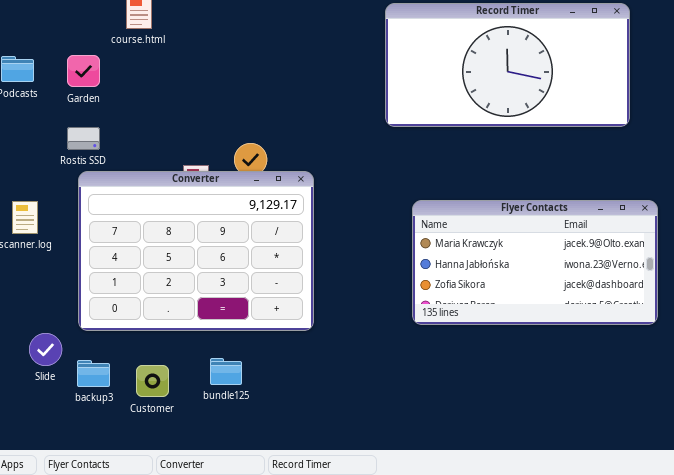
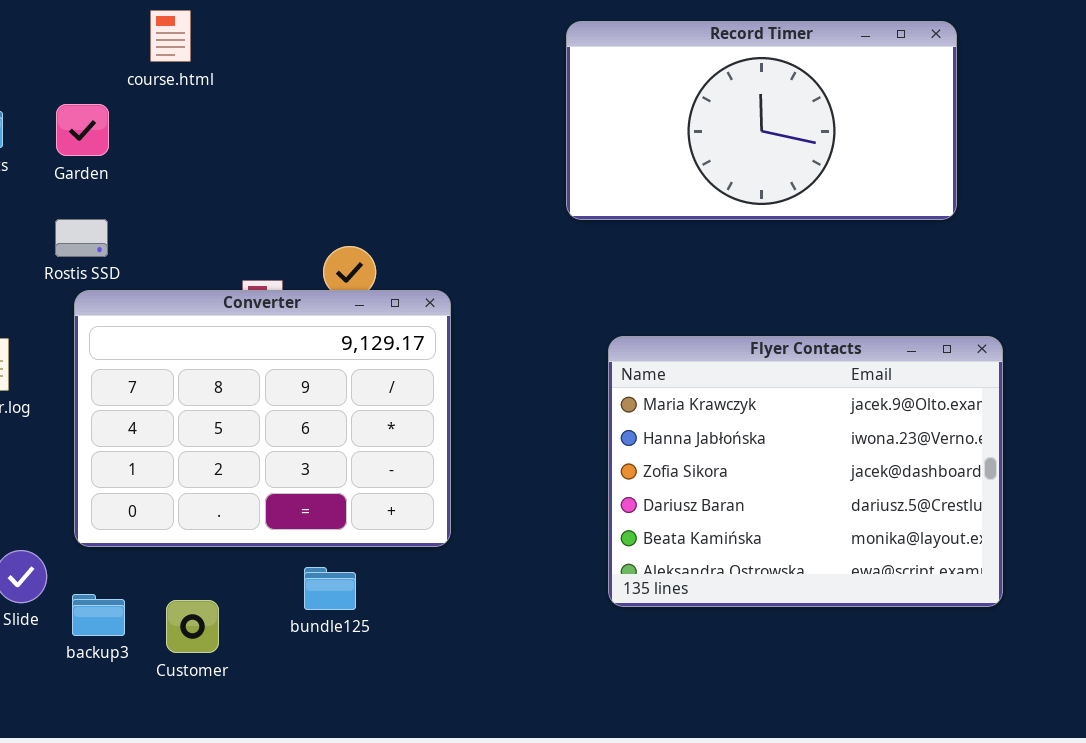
Flyer Contacts: [412,200,658,325] -> [608,336,1003,607], resized
bundle125: [210,358,242,385] -> [304,567,356,610], moved

